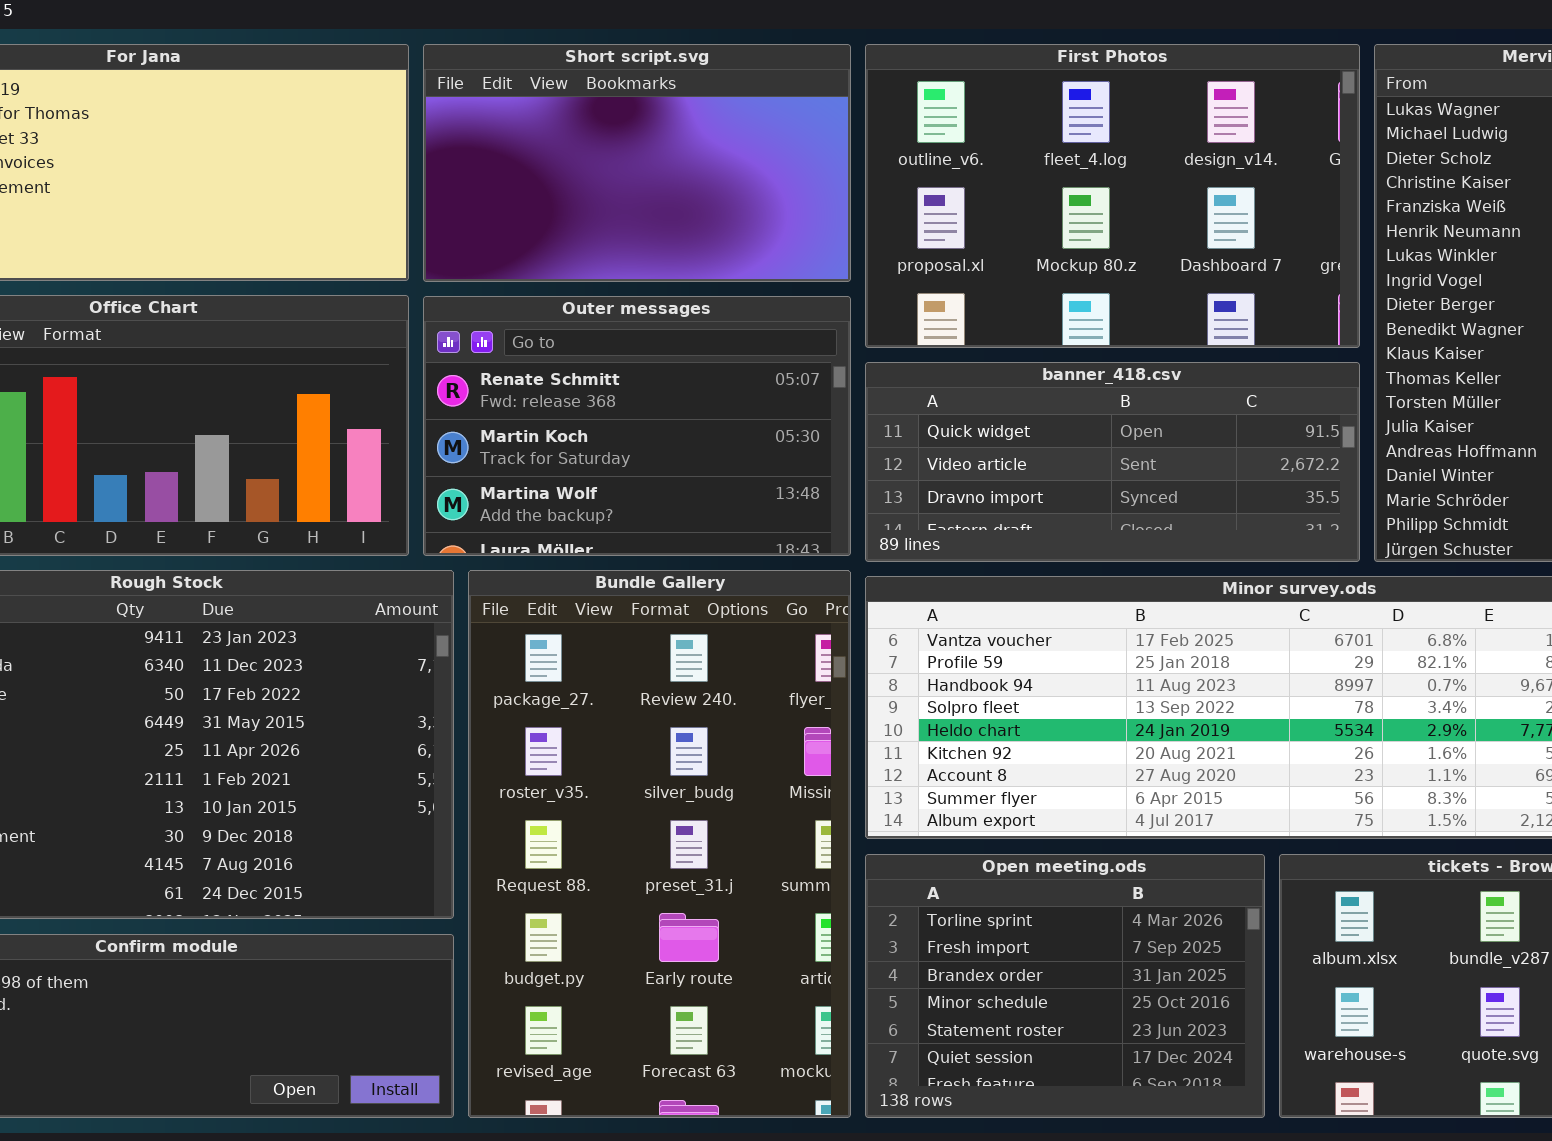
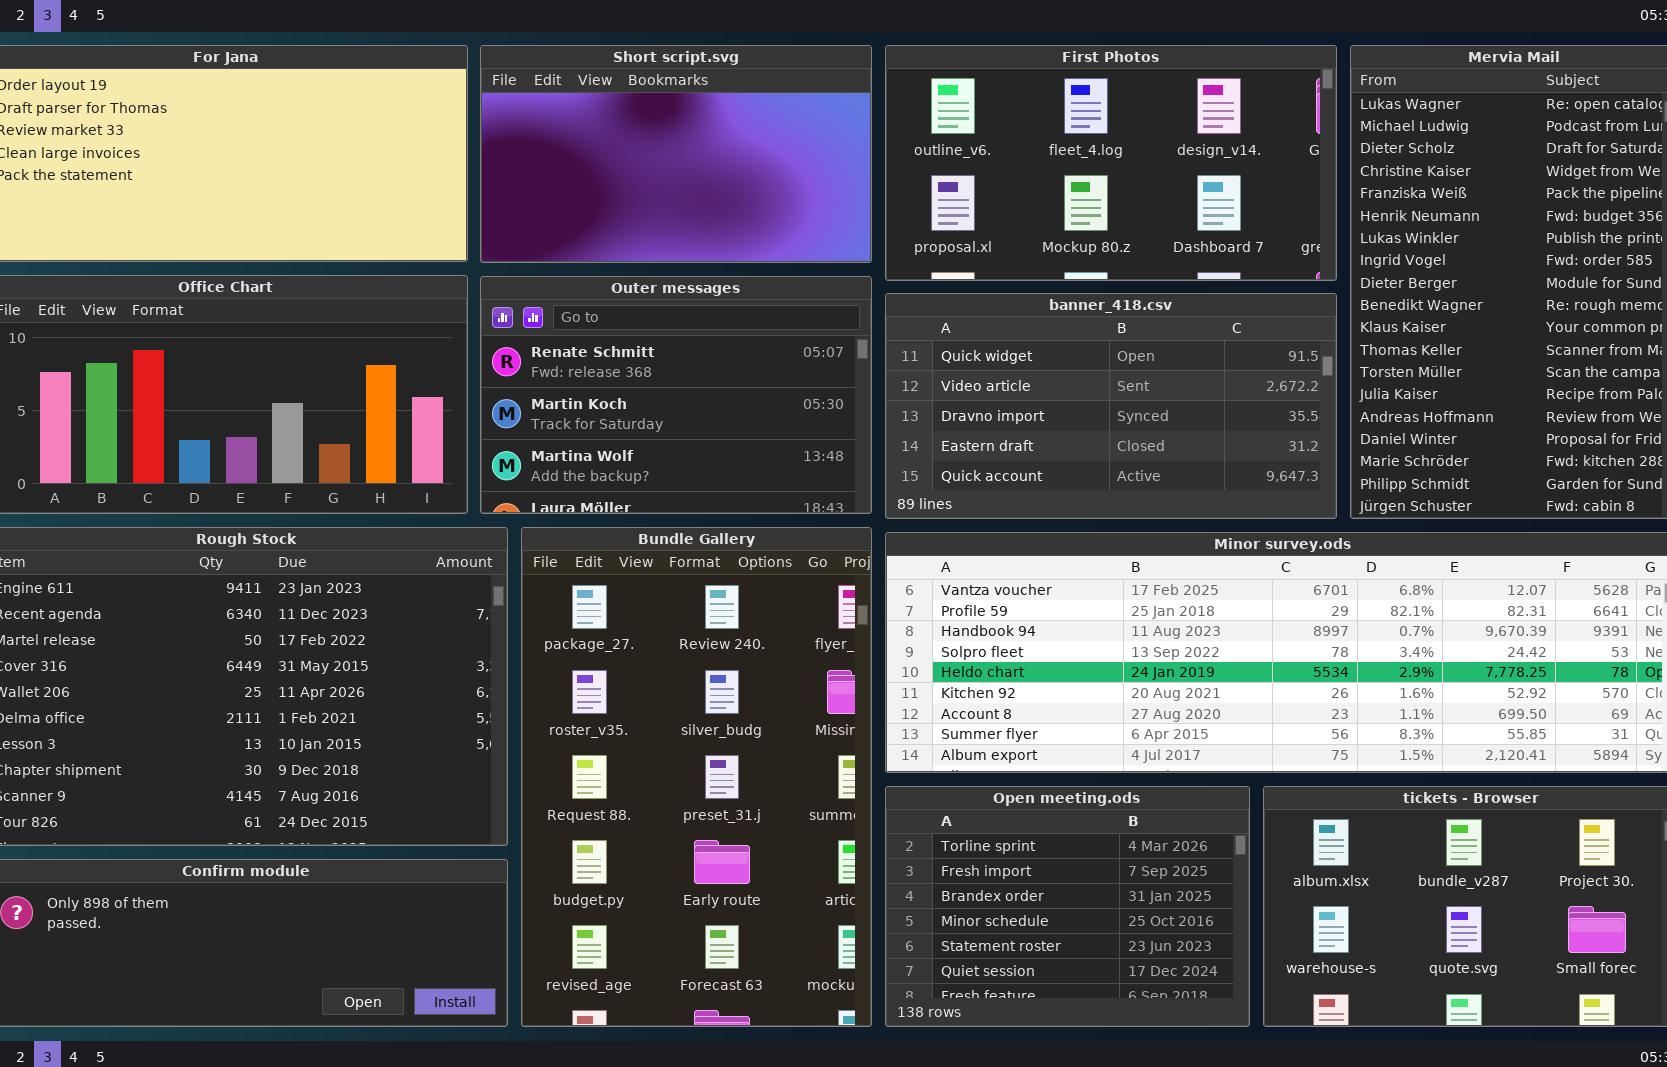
First Photos: [865,44,1360,348] -> [885,45,1337,281], resized
banner_418.csv: [865,362,1360,562] -> [885,293,1337,519], resized

